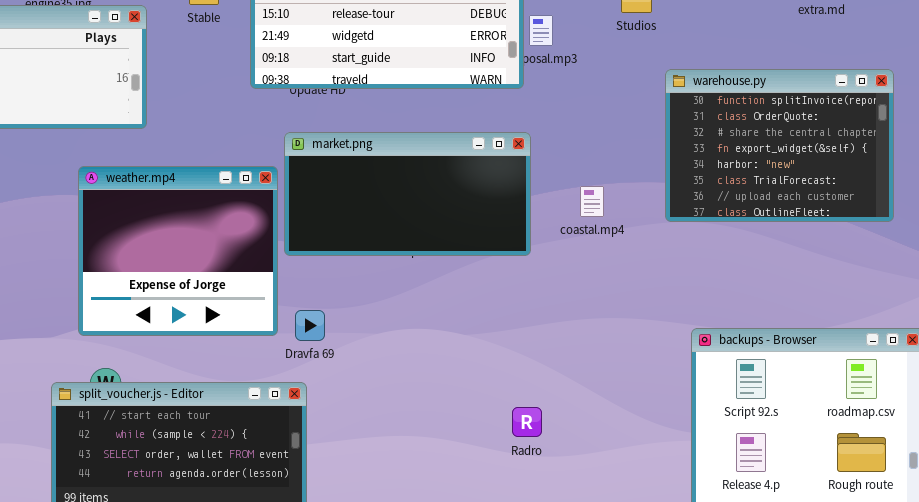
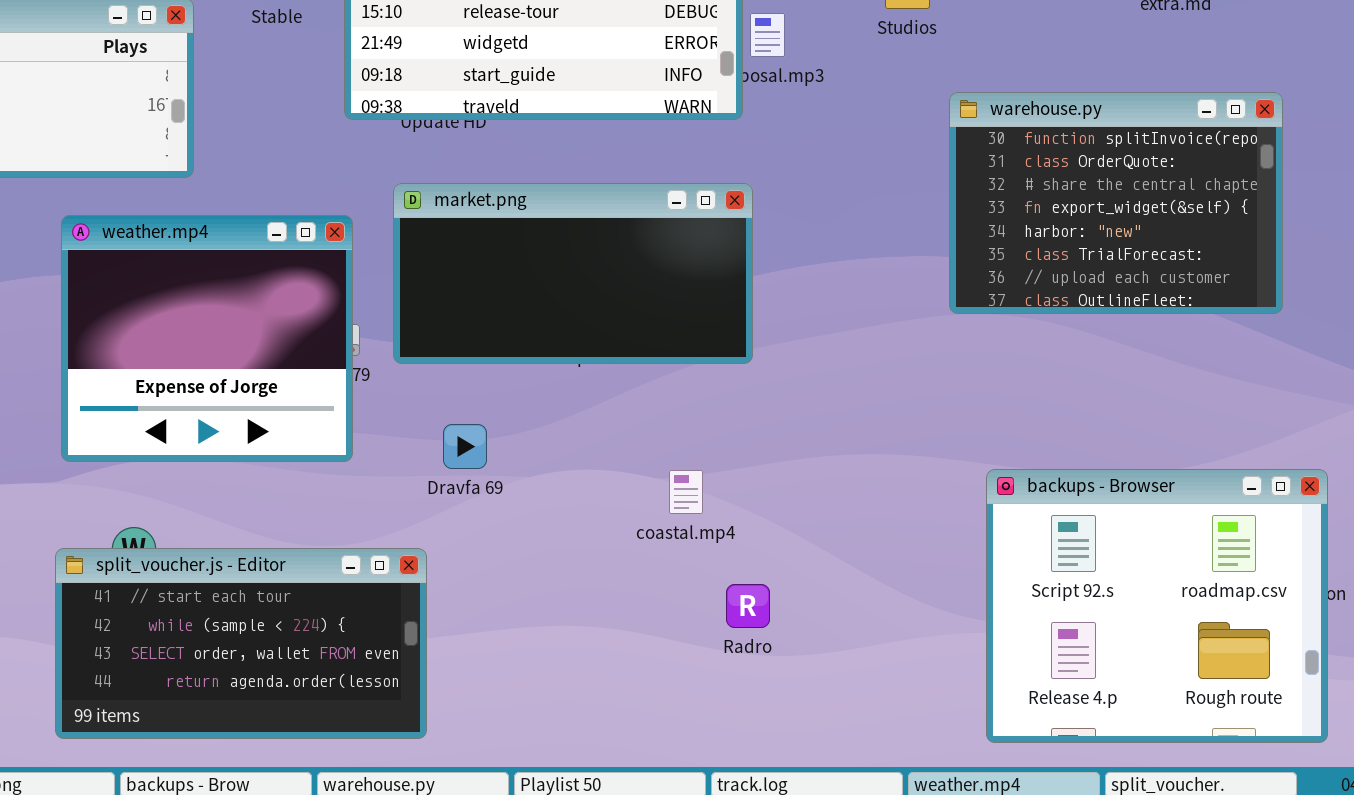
weather.mp4: [78,166,278,336] -> [61,215,353,462], moved
coastal.mp4: [580,186,604,217] -> [669,470,703,514], moved
Dravfa 69: [295,310,325,341] -> [443,424,487,469], moved

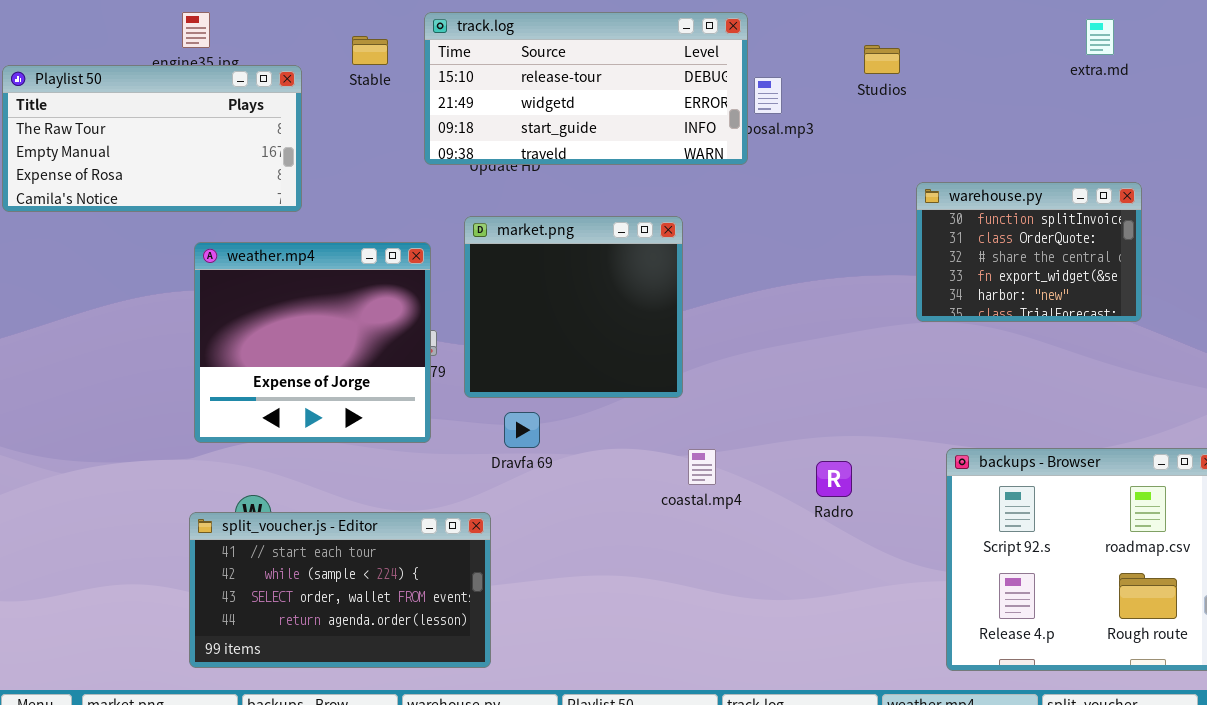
warehouse.py: [949,92,1283,314] -> [916,182,1142,322], resized
market.png: [393,183,753,364] -> [464,216,683,398], resized
Radro: [726,584,770,628] -> [816,461,852,497], moved

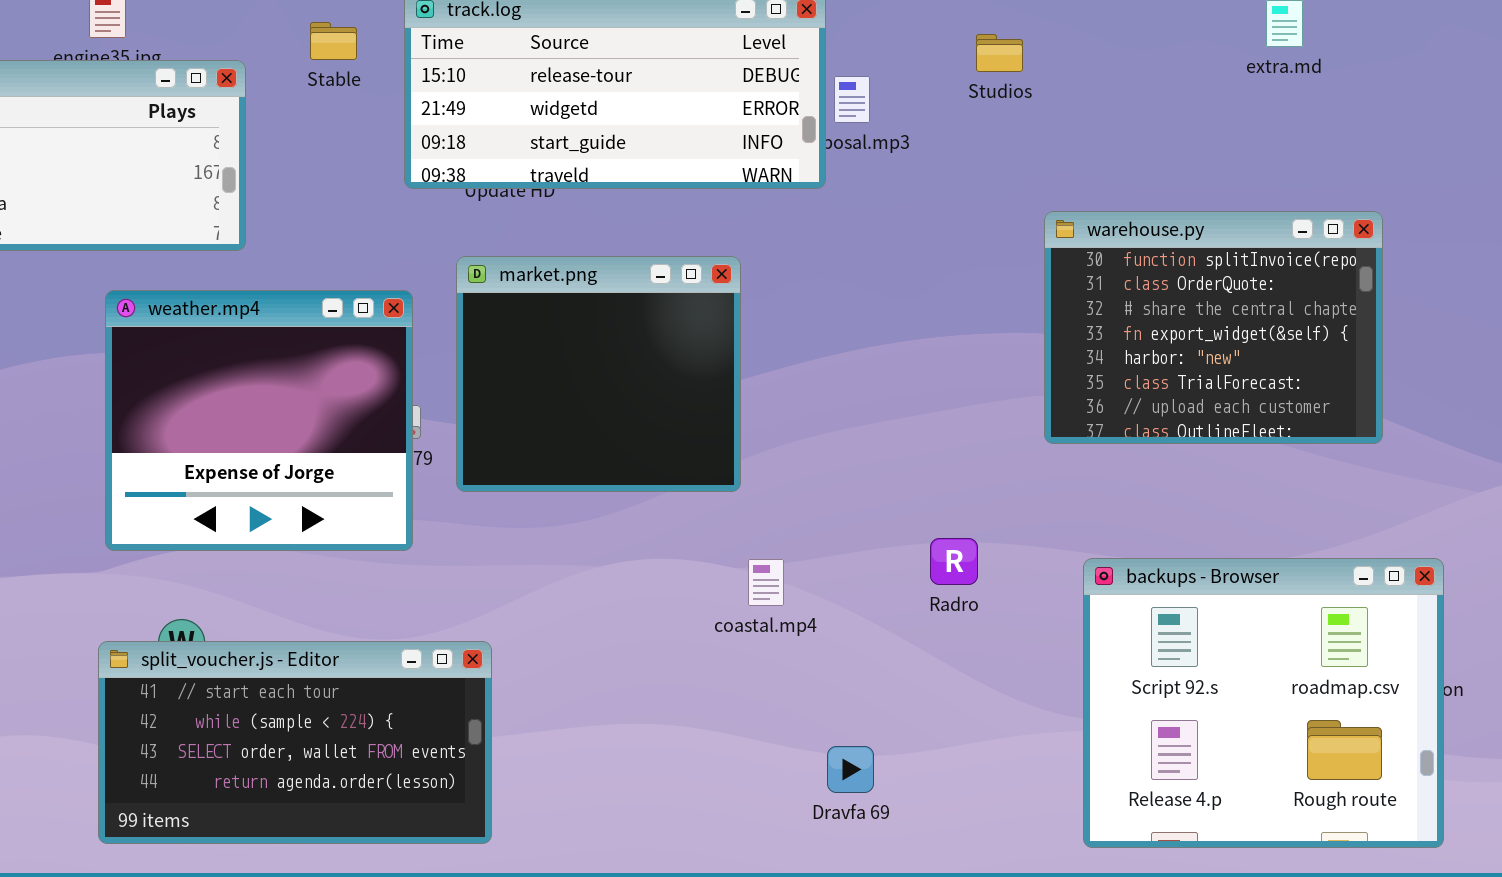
warehouse.py: [916,182,1142,322] -> [1044,211,1383,444], resized
Dravfa 69: [504,412,540,448] -> [827,746,874,793], moved
Radro: [816,461,852,497] -> [930,538,978,585], moved

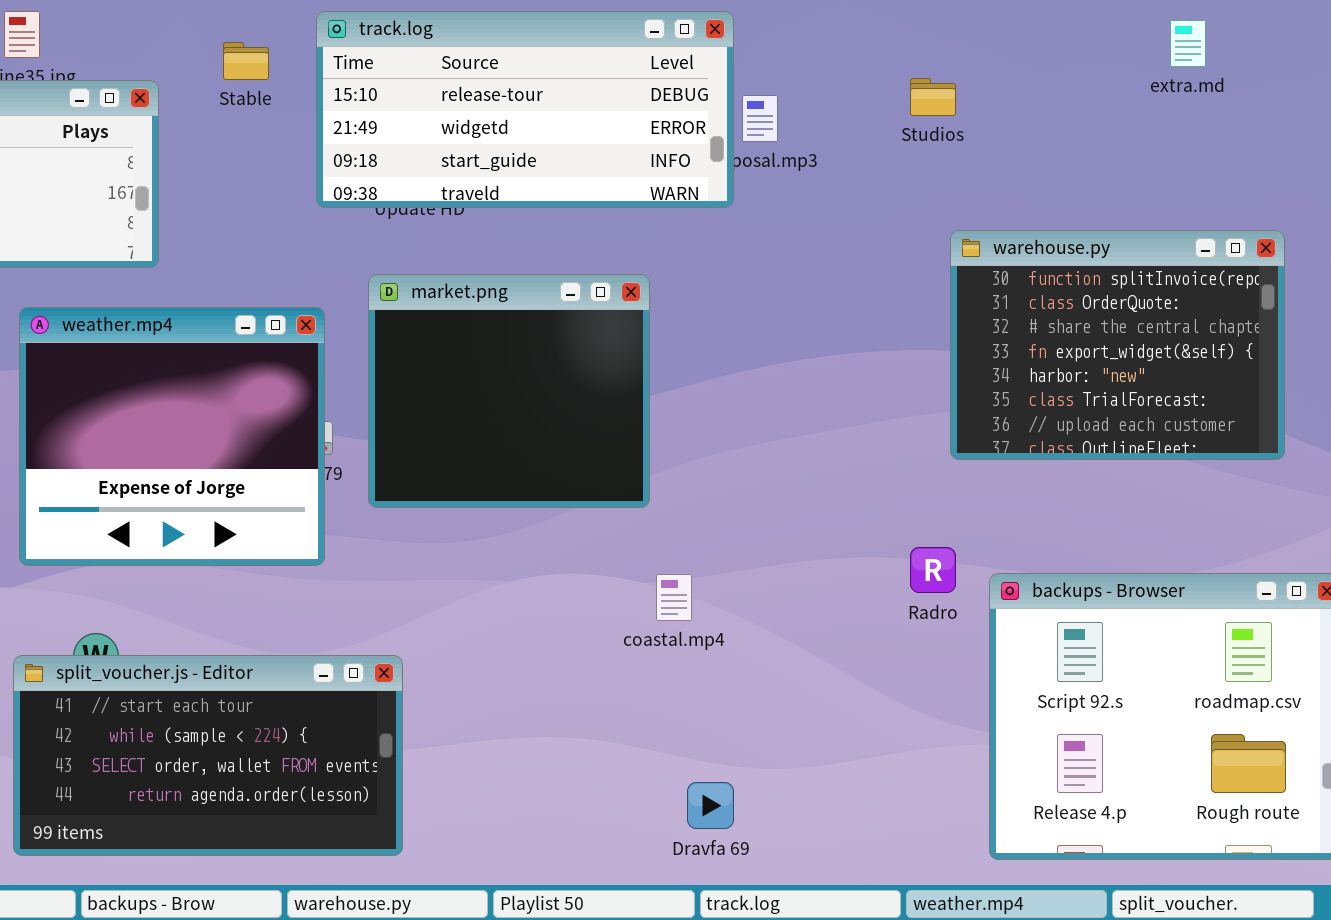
Studios: [976,34,1023,72] -> [910,78,956,116], moved
Radro: [930,538,978,585] -> [910,547,956,593], moved
Dravfa 69: [827,746,874,793] -> [687,782,734,829], moved

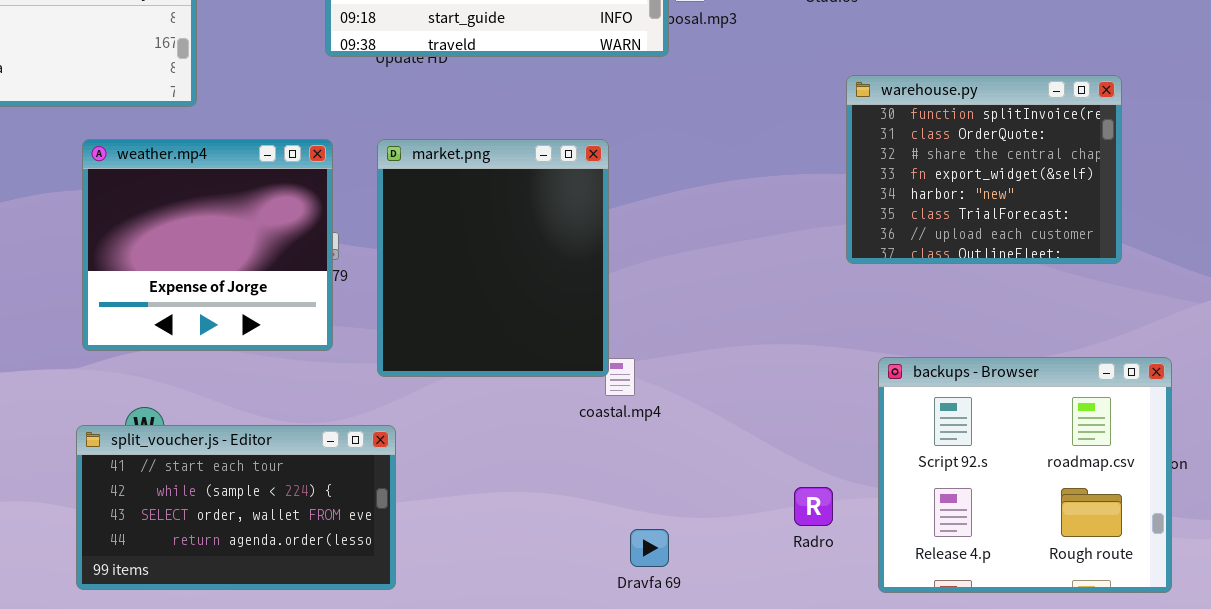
market.png: [368,274,650,508] -> [377,139,609,377], moved, resized
Radro: [910,547,956,593] -> [794,487,833,526], moved

